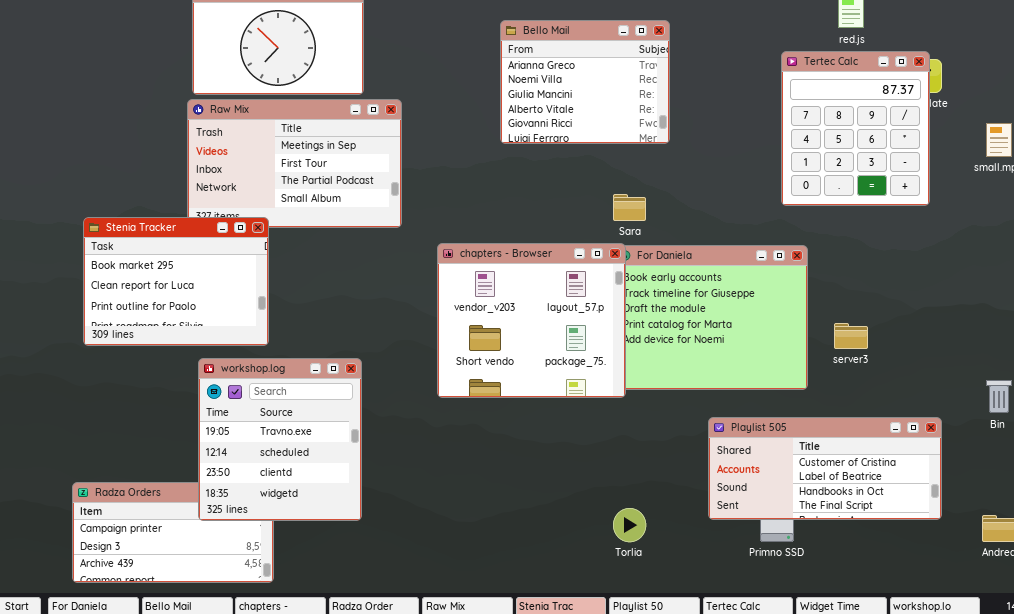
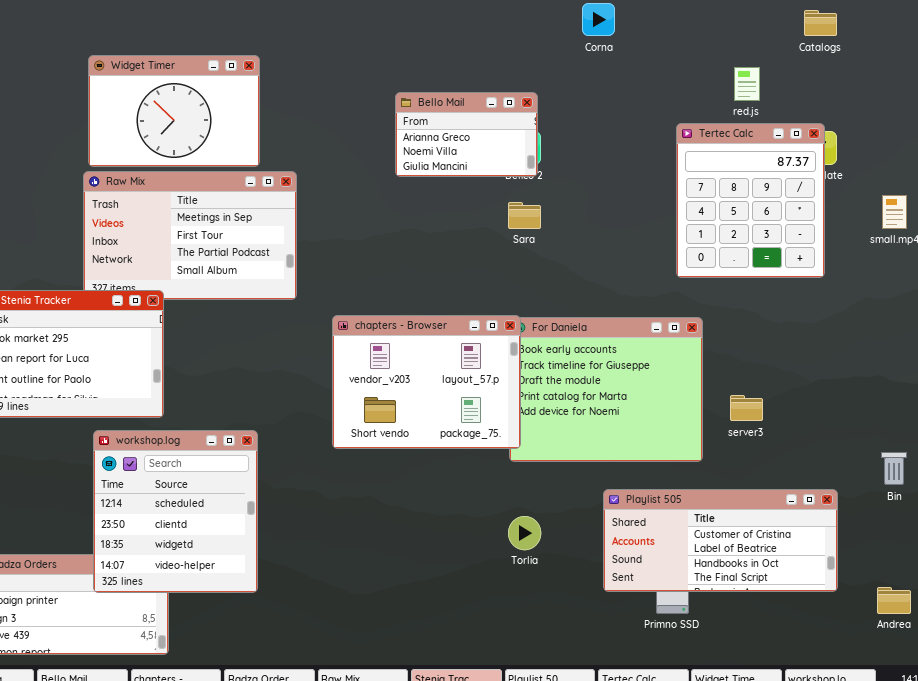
Bello Mail: [500,20,670,144] -> [395,92,538,177], resized
Sara: [613,194,646,221] -> [508,202,541,229], moved
chapters - Browser: [437,243,626,398] -> [332,315,521,449], resized
workshop.log: [198,358,362,521] -> [93,430,258,593], scrolled down 1 row
Torlia: [613,508,646,542] -> [508,516,541,550], moved

